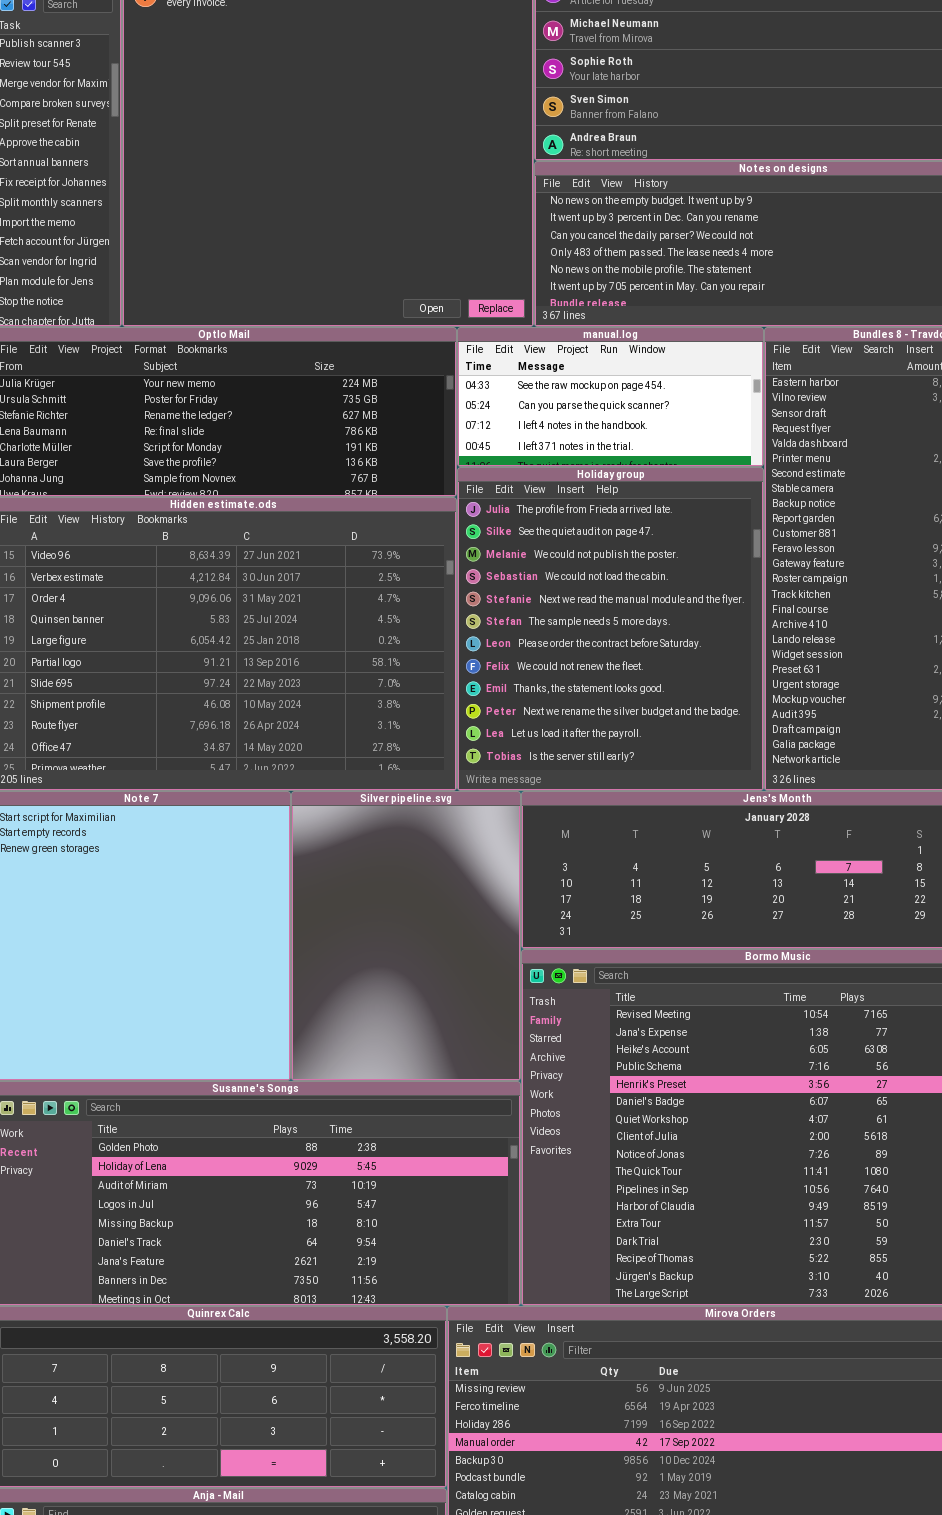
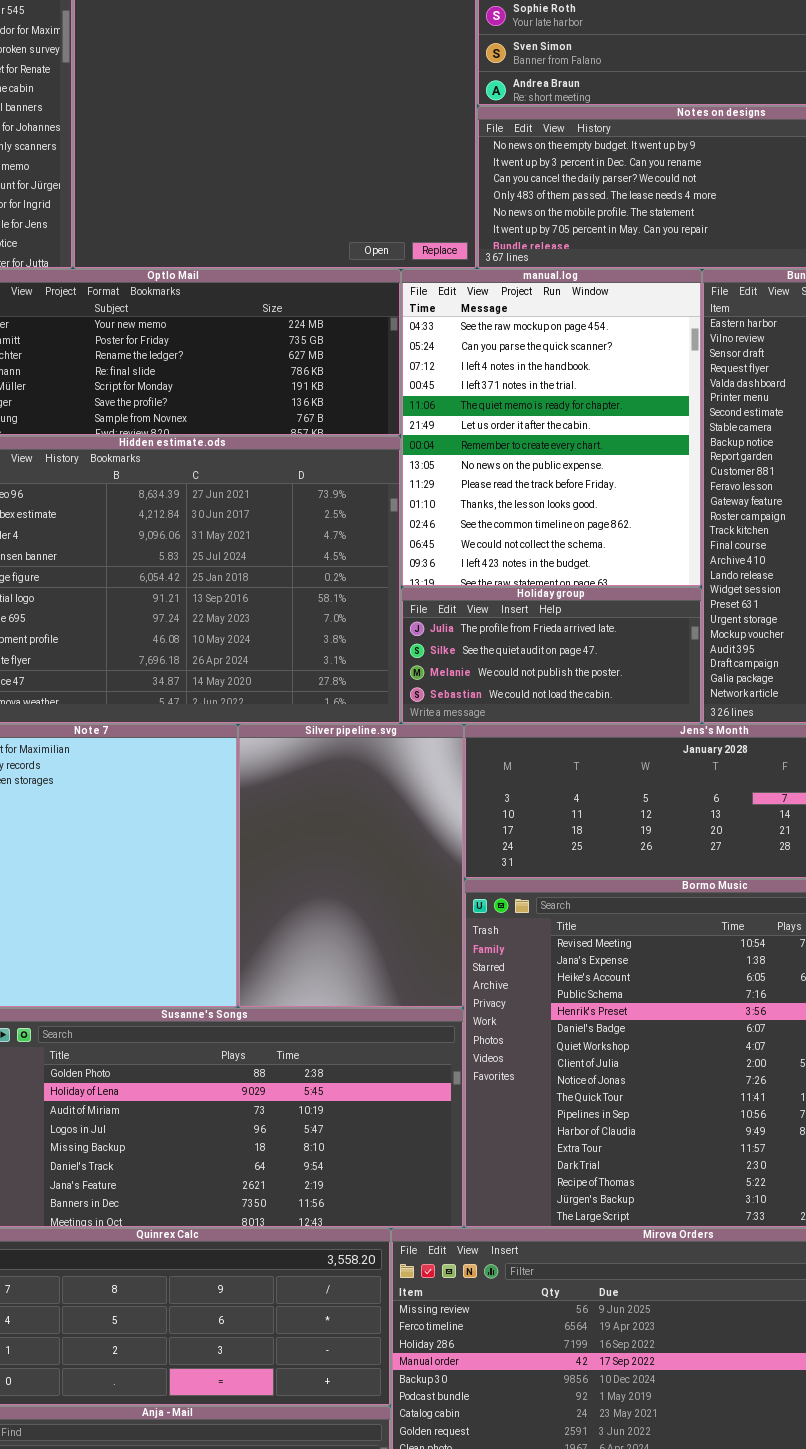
manual.log: [457,327,764,467] -> [401,269,702,587], resized
Holiday group: [457,467,764,791] -> [401,587,702,724], resized

